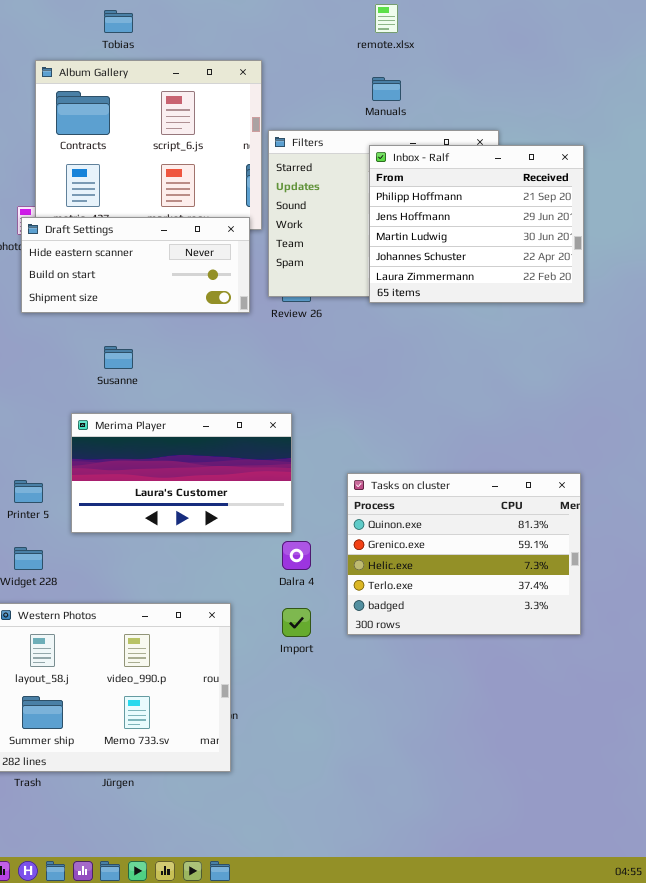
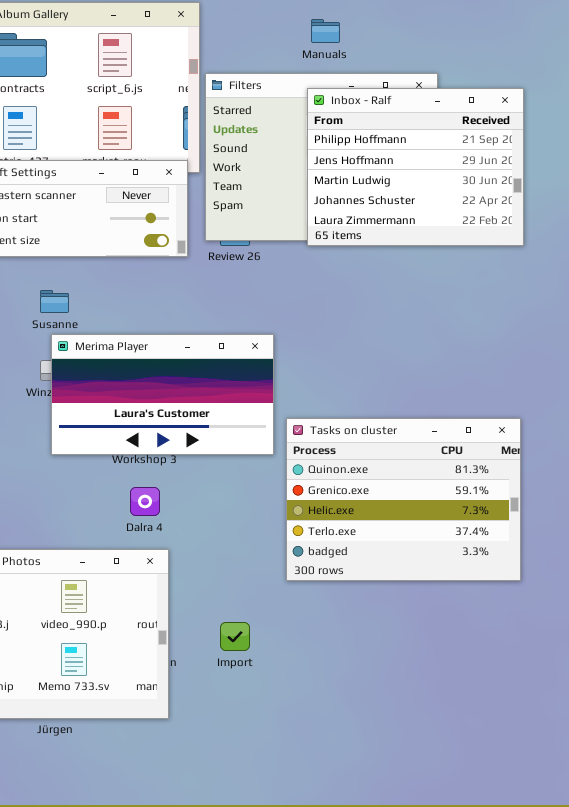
Merima Player: [71,413,292,533] -> [51,334,274,455], moved
Dalra 4: [282,541,311,570] -> [130,487,160,516], moved
Import: [282,608,311,637] -> [220,622,250,651], moved

